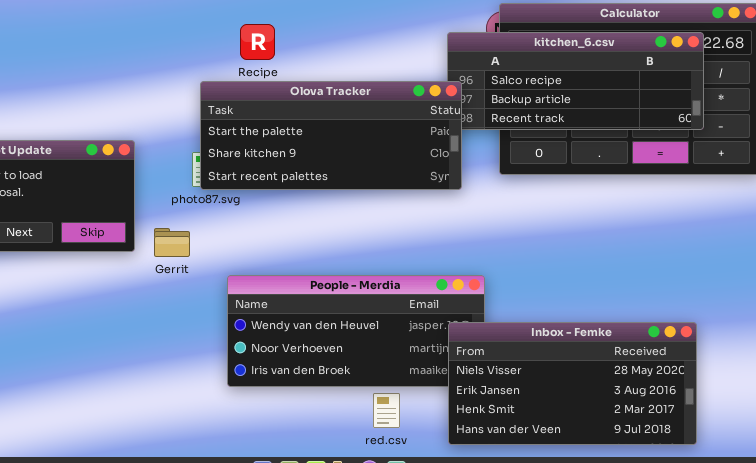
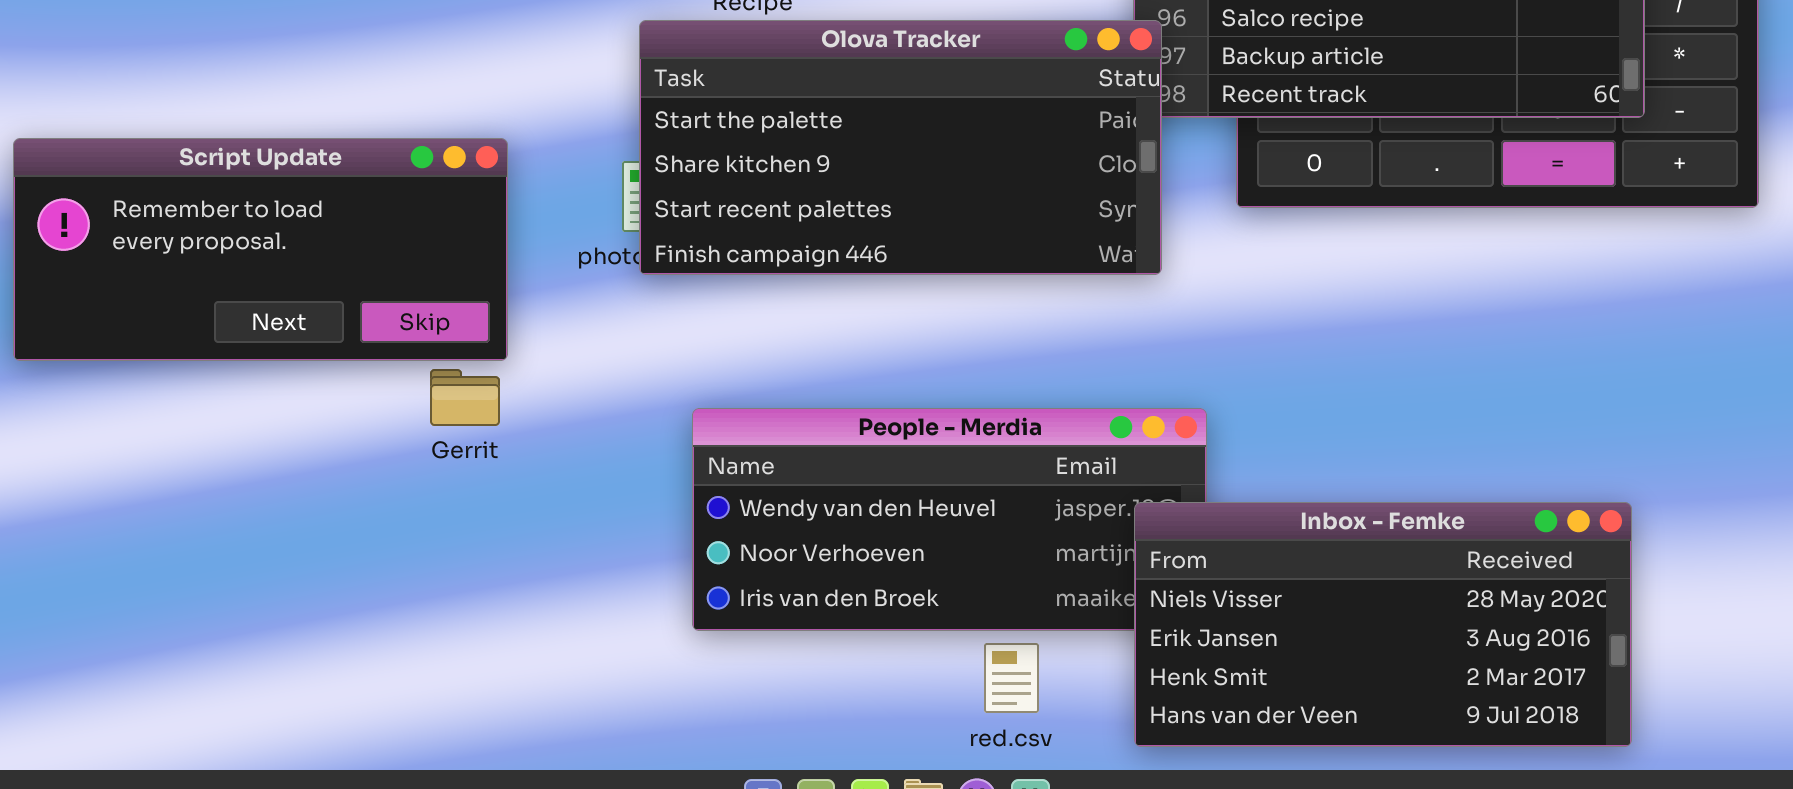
Olova Tracker: [200,81,462,190] -> [639,20,1162,275], resized
Gerrit: [154,228,190,257] -> [430,369,500,426], moved

